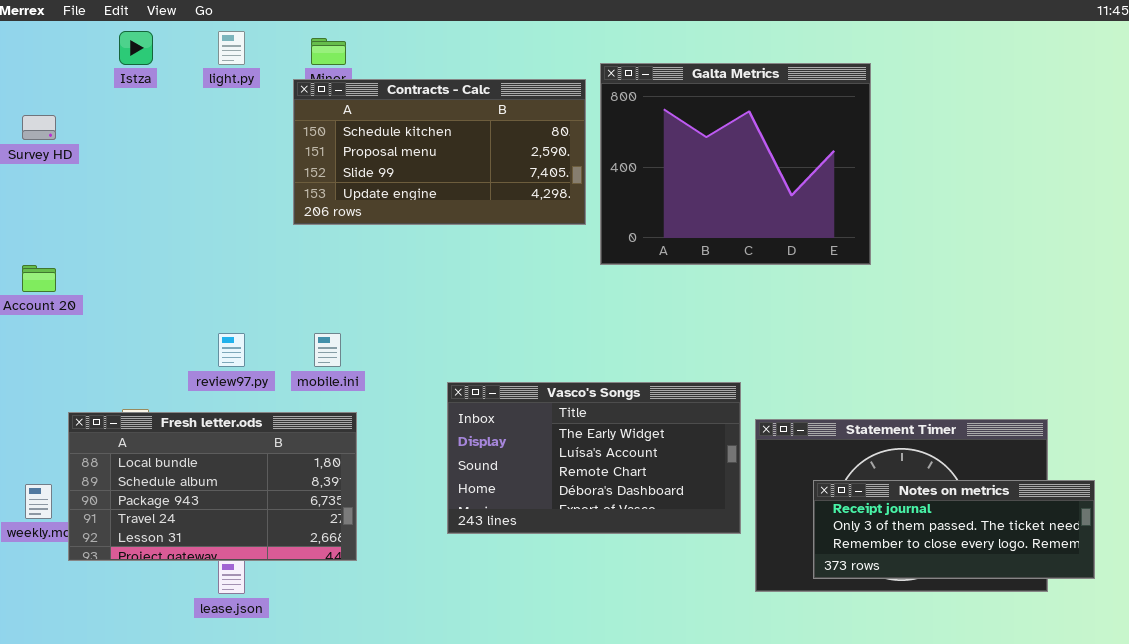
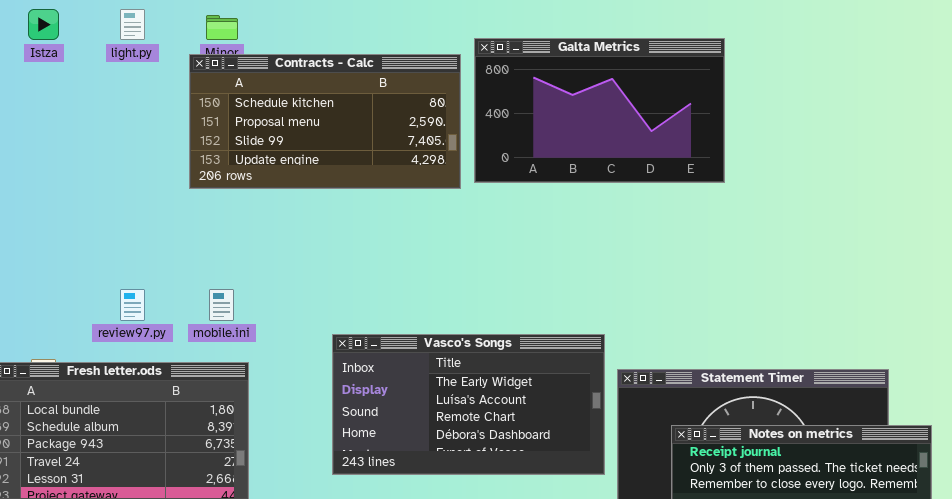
Galta Metrics: [600,63,871,265] -> [474,38,725,183], resized

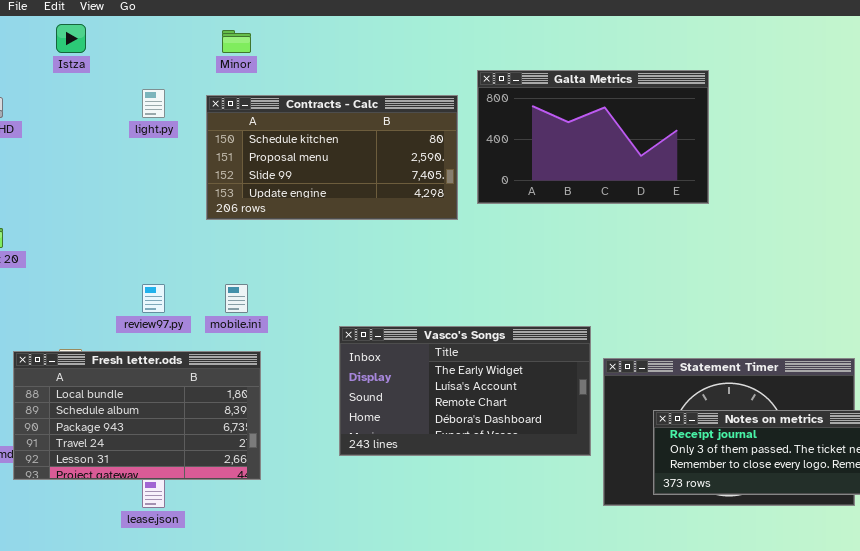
light.py: [120,9,145,40] -> [142,89,165,118], moved
Galta Metrics: [474,38,725,183] -> [477,70,709,204], moved
Contracts - Calc: [189,54,461,189] -> [206,95,458,220], moved

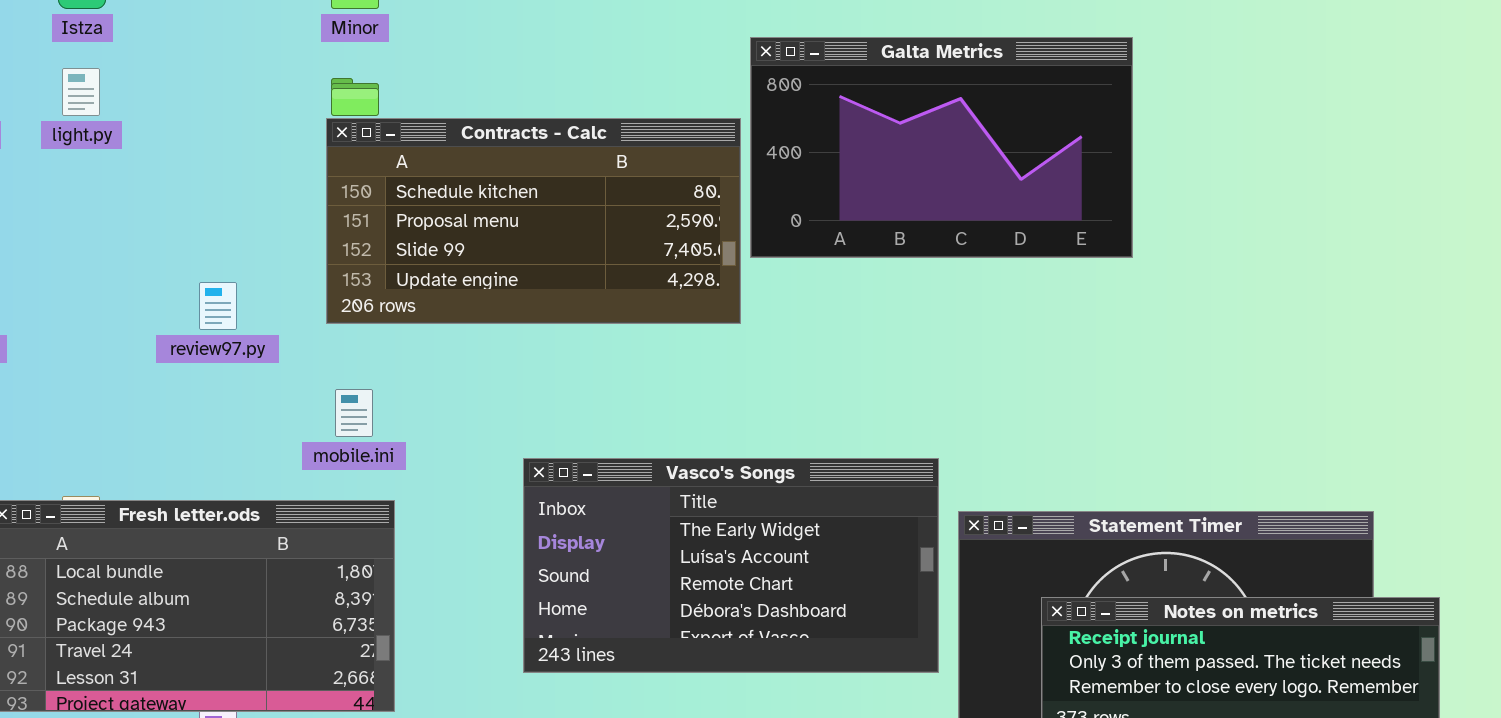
light.py: [142,89,165,118] -> [62,68,100,116], moved
Contracts - Calc: [206,95,458,220] -> [326,118,741,324], moved
review97.py: [142,284,165,313] -> [199,282,237,330], moved

